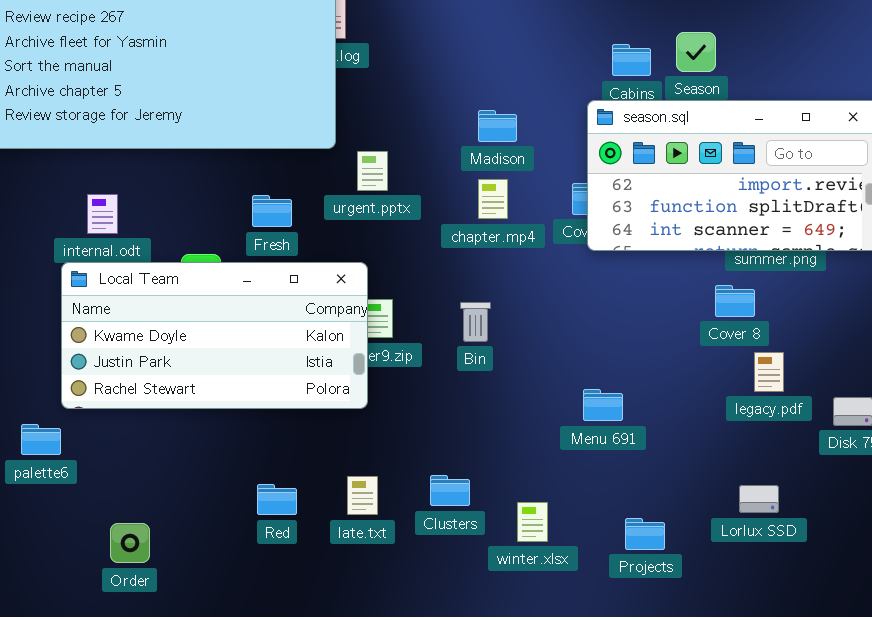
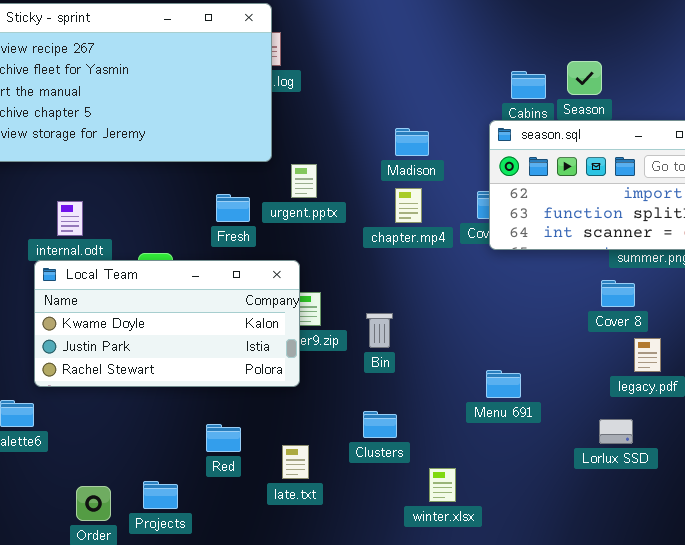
Fresh: [252,195,292,227] -> [216,194,250,222], moved
Bin: [460,302,491,342] -> [366,313,393,348], moved
Clusters: [430,475,470,506] -> [363,411,397,438], moved
Red: [257,484,297,515] -> [206,424,241,452], moved
Lorlux SSD: [739,485,779,513] -> [599,419,633,444], moved
Projects: [625,518,665,550] -> [143,481,178,509], moved

